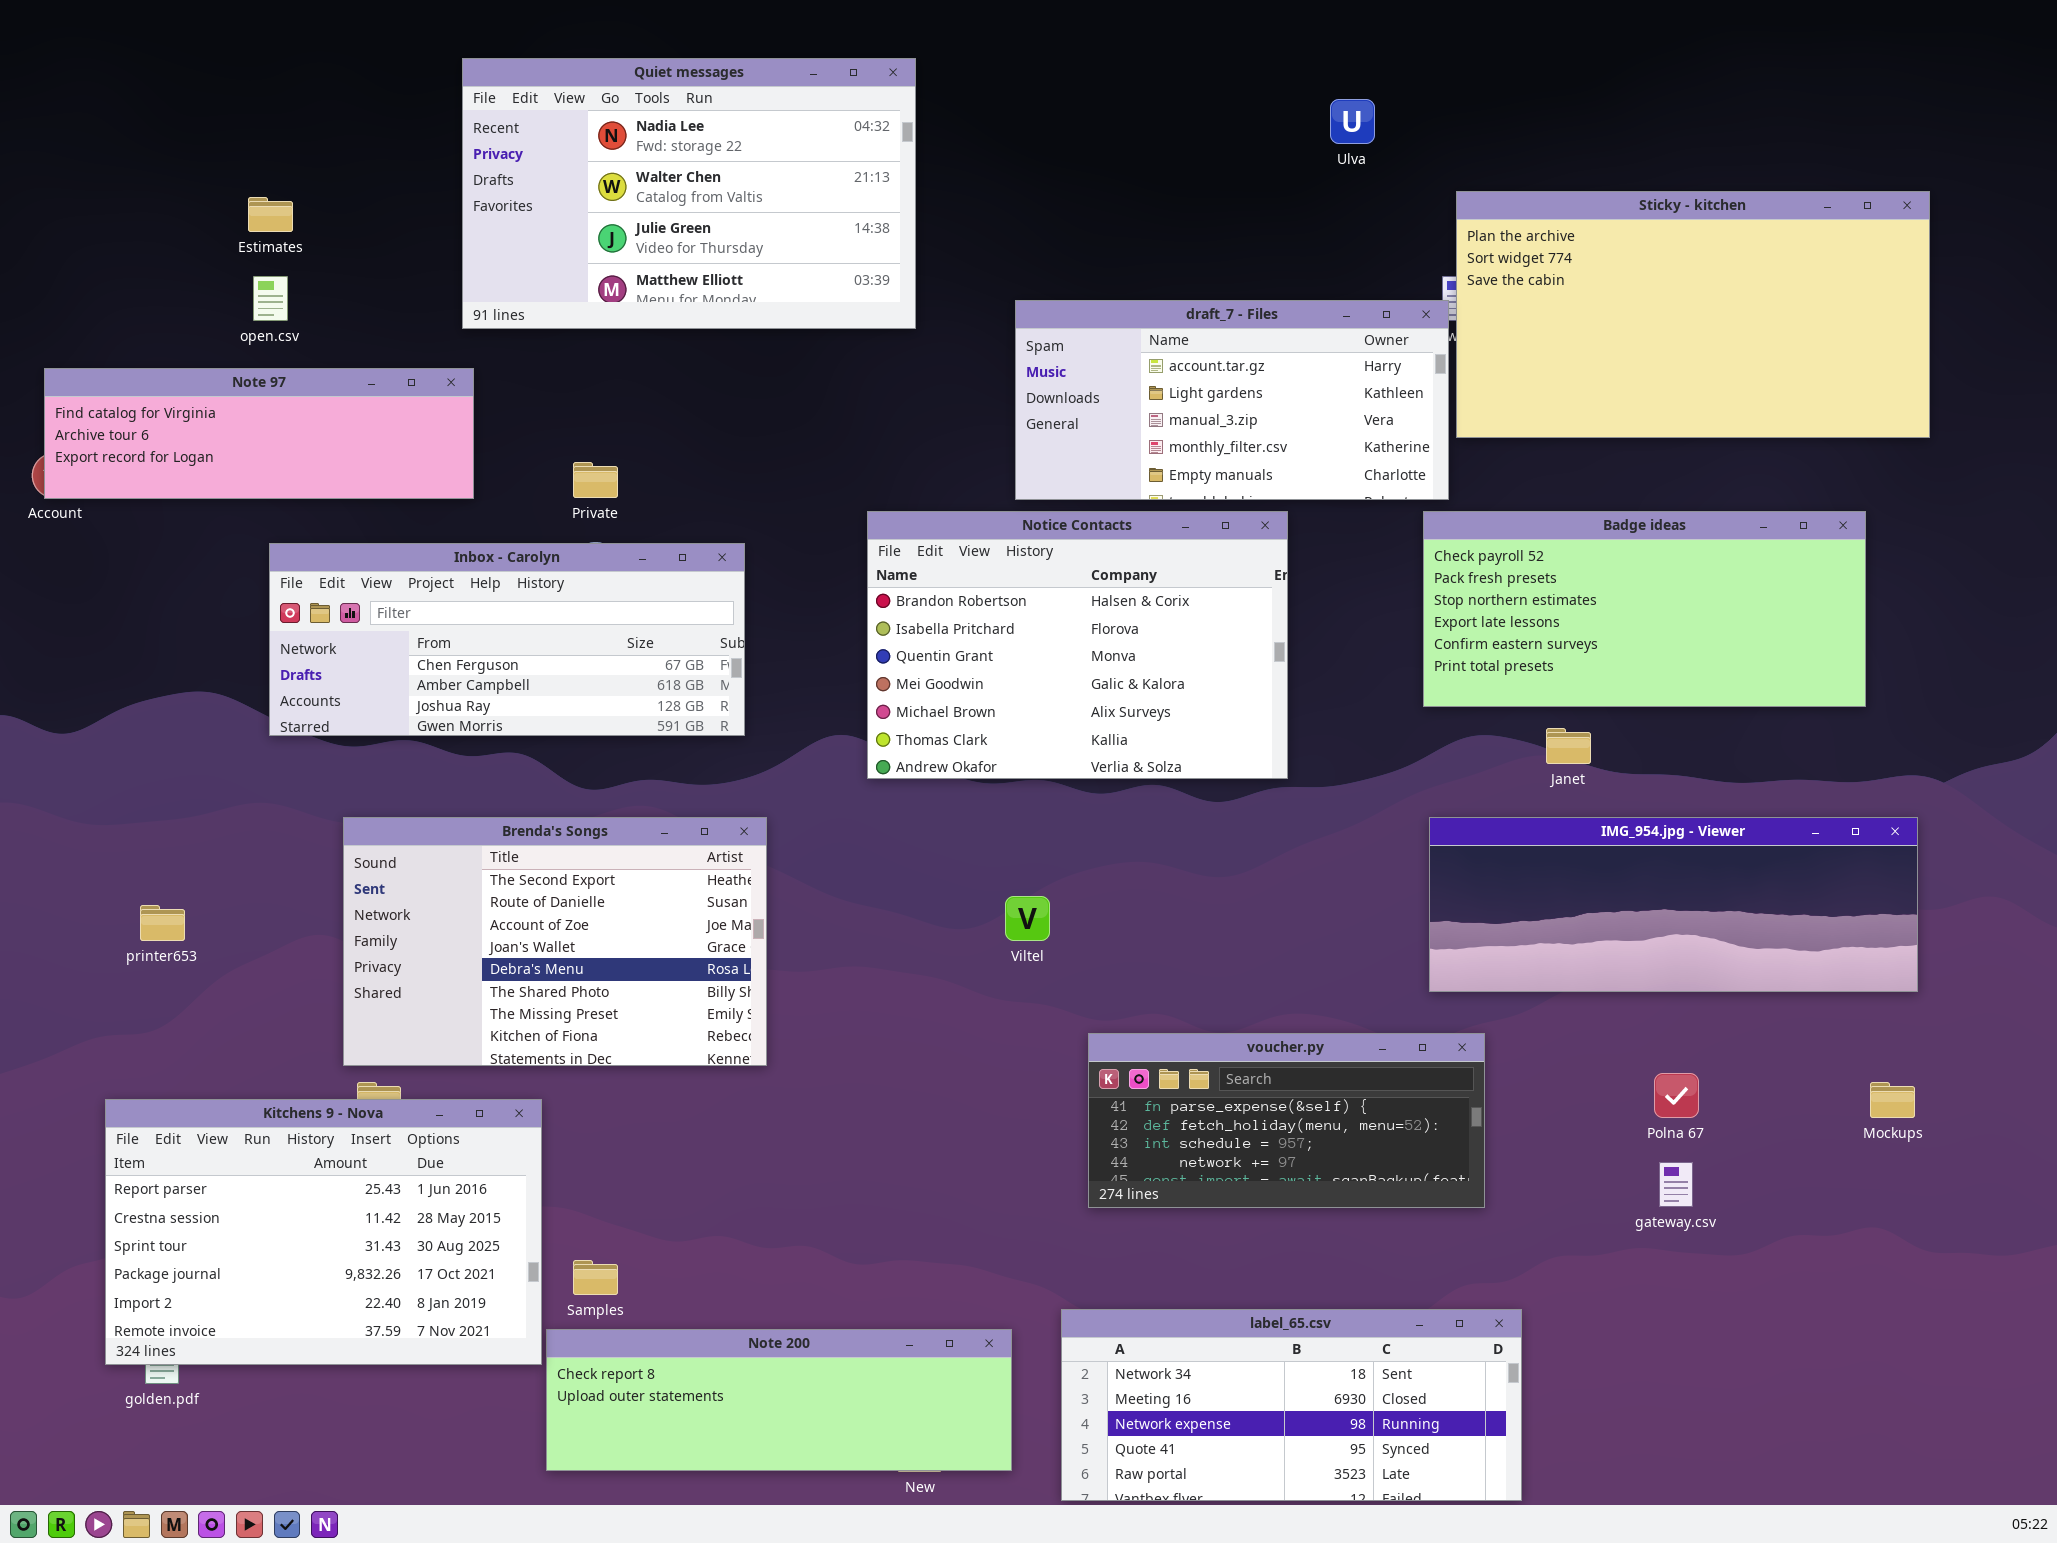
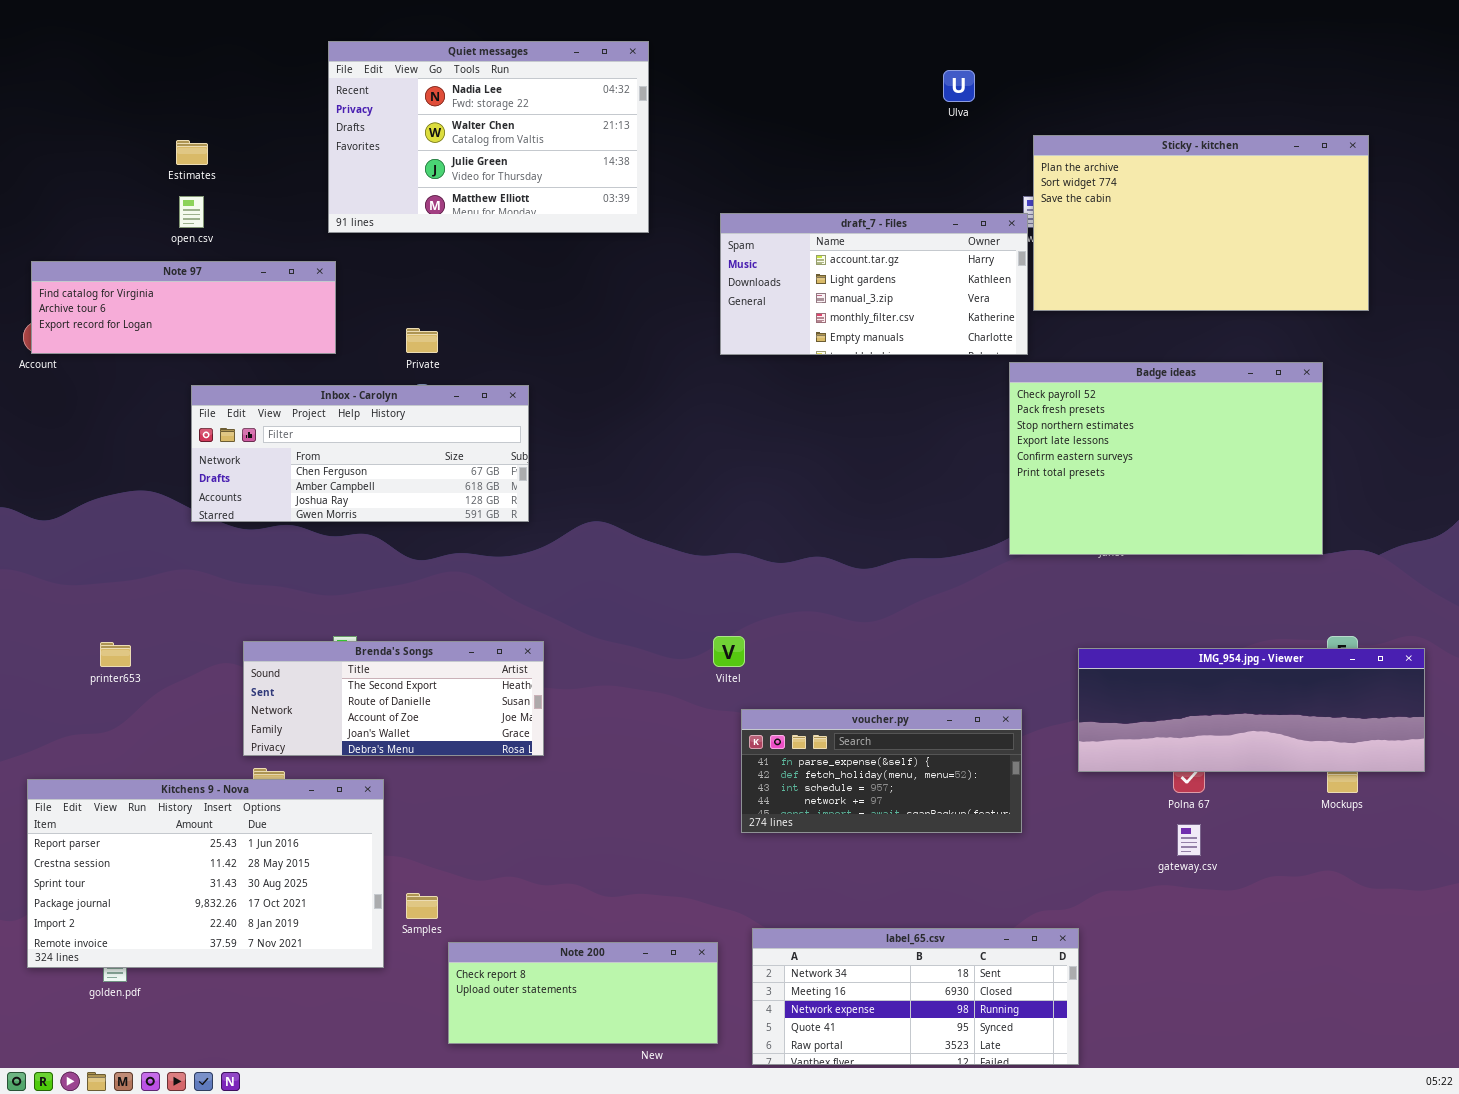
Notice Contacts: [867,511,1288,779] -> none, closed
Badge ideas: [1423,511,1866,707] -> [1009,362,1323,555], resized
Brenda's Songs: [343,817,767,1066] -> [243,641,544,756], resized
IMG_954.jpg - Viewer: [1429,817,1918,992] -> [1078,648,1425,772], moved
voucher.py: [1088,1033,1485,1208] -> [741,709,1022,833], moved
Kitchens 9 - Nova: [105,1099,542,1365] -> [27,779,384,968], resized
Note 200: [546,1329,1012,1471] -> [448,942,718,1044], resized

